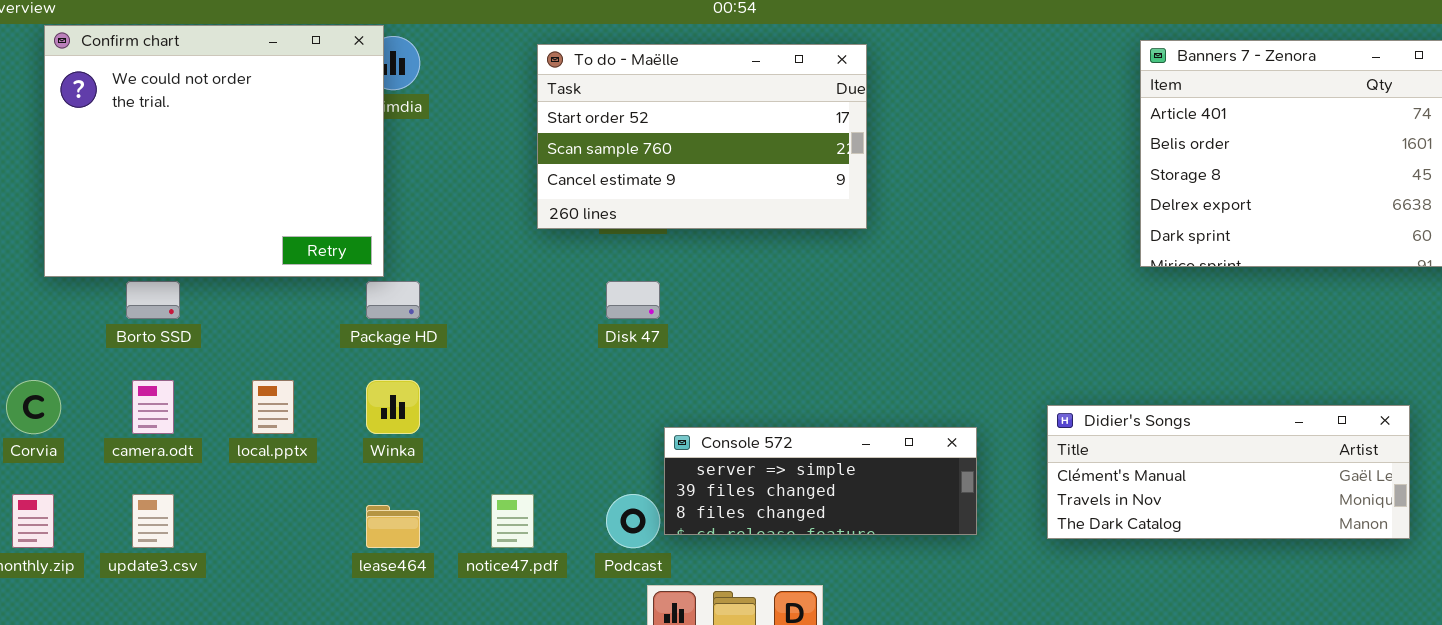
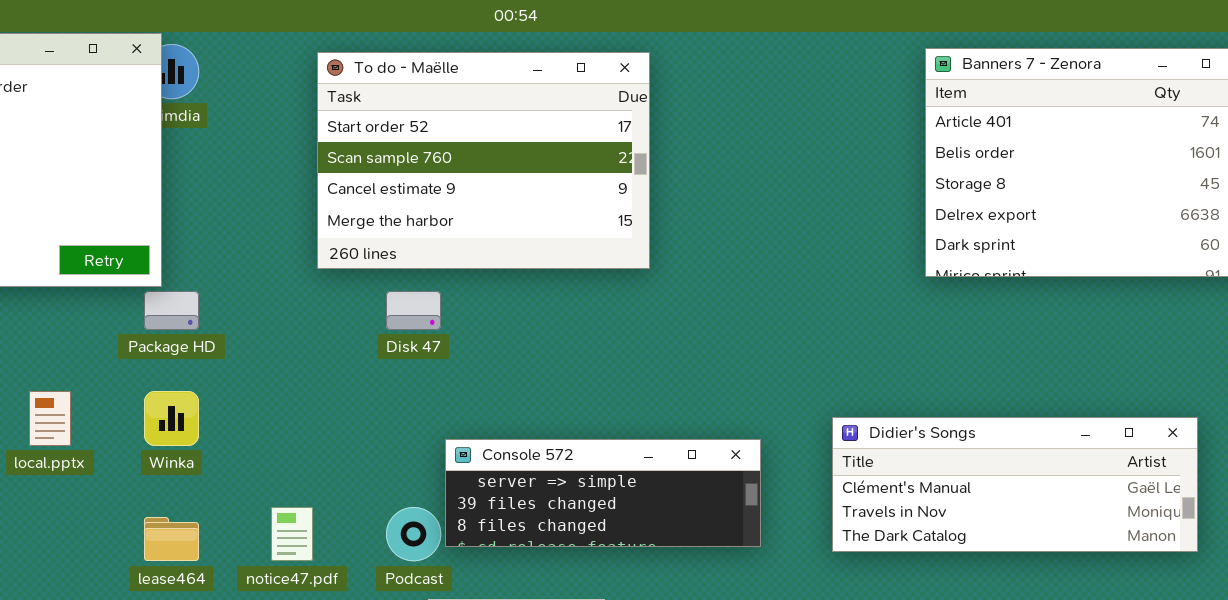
To do - Maëlle: [537,44,867,229] -> [317,52,650,269], resized

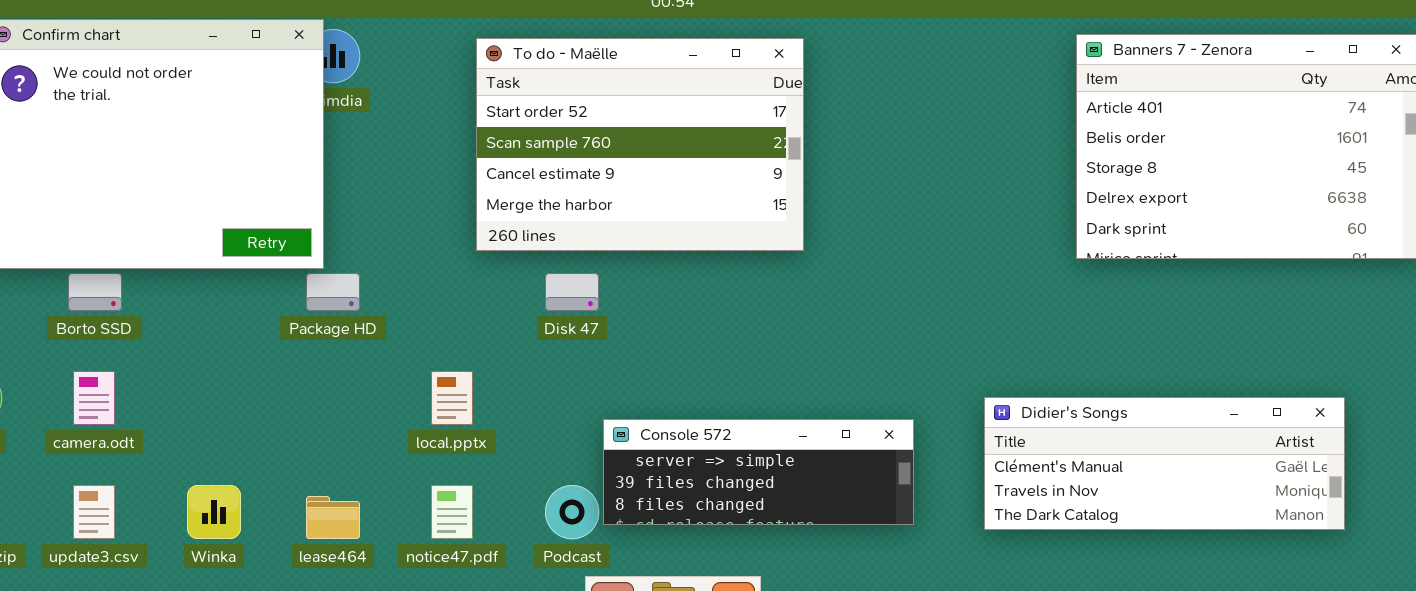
local.pptx: [29,391,71,446] -> [431,371,473,425], moved
Winka: [144,391,199,446] -> [187,485,241,539], moved

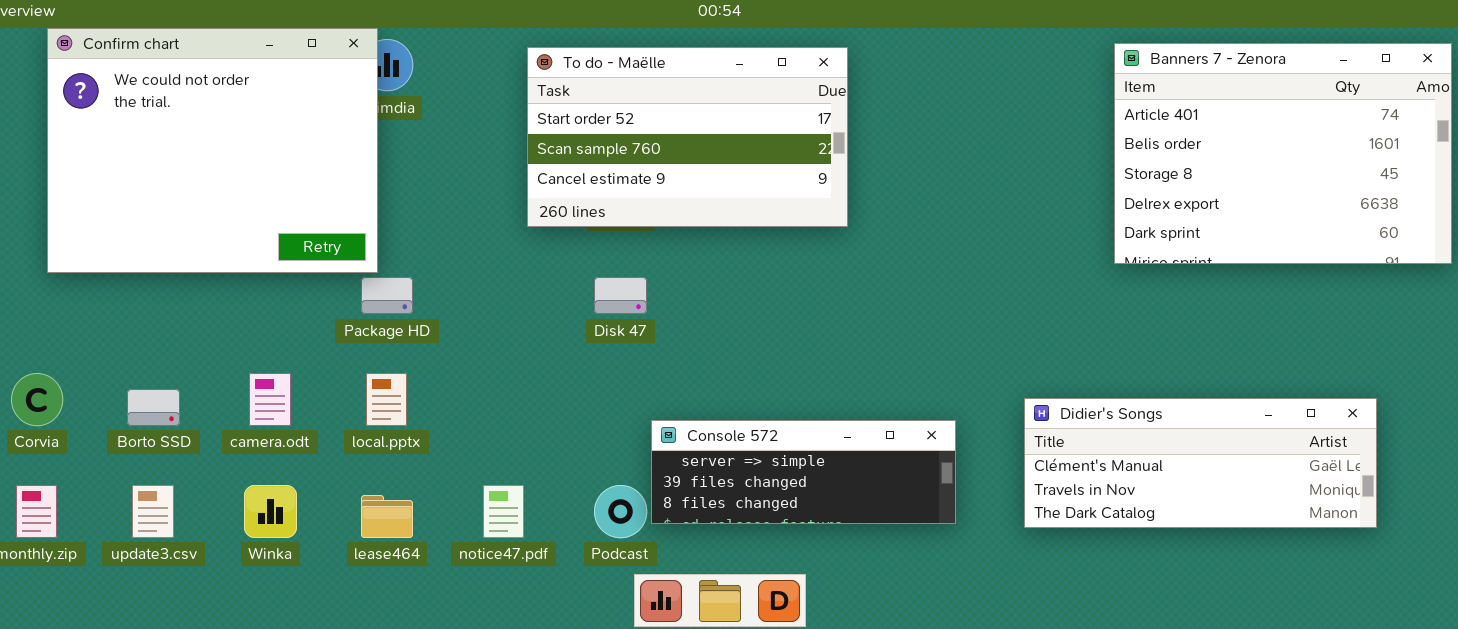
To do - Maëlle: [476,38,804,251] -> [527,47,848,227], resized
Borto SSD: [68,273,122,311] -> [127,389,180,426], moved
camera.odt: [73,371,115,425] -> [249,373,291,426], moved
local.pptx: [431,371,473,425] -> [366,373,407,426], moved

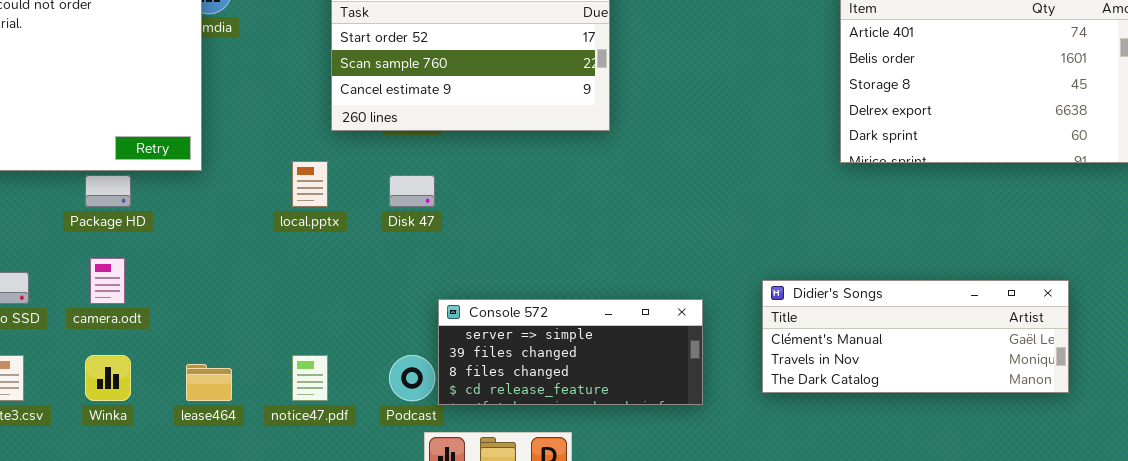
Package HD: [361,277,413,314] -> [85,175,131,207], moved
local.pptx: [366,373,407,426] -> [292,161,328,207], moved
Console 572: [651,420,956,524] -> [438,299,703,405], resized

